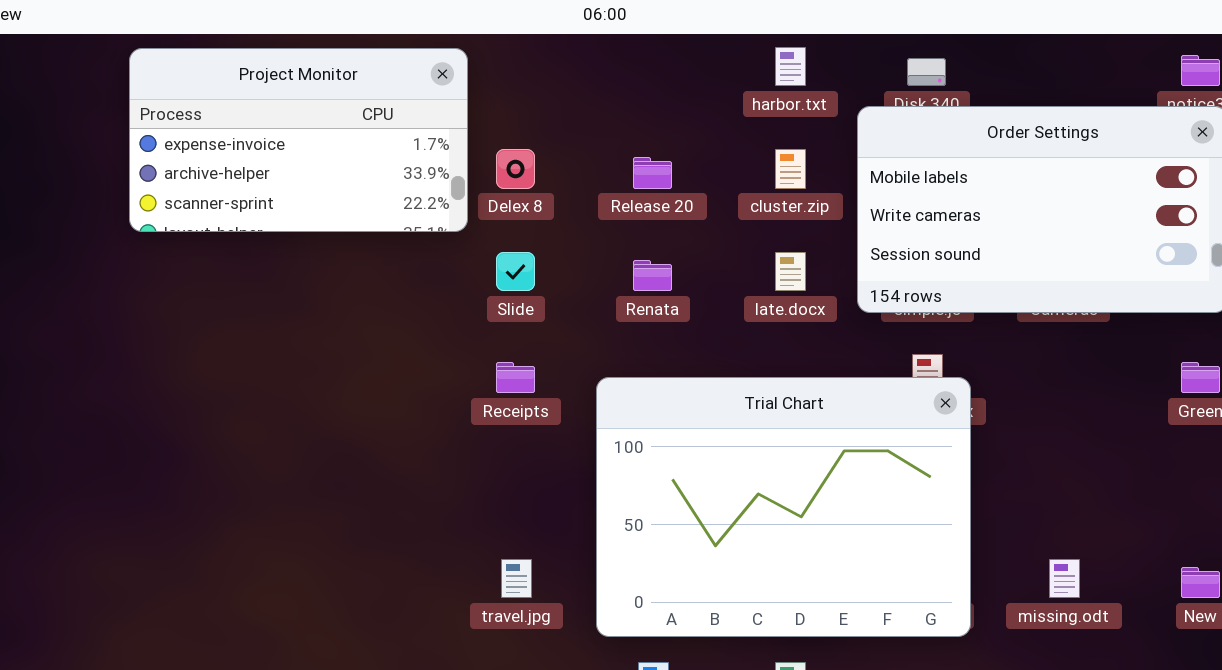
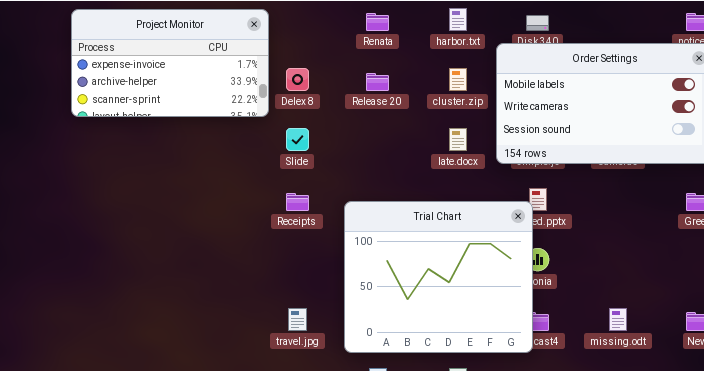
Renata: [633,260,672,291] -> [366,13,389,31], moved
Trial Chart: [596,377,971,637] -> [344,201,533,353], resized

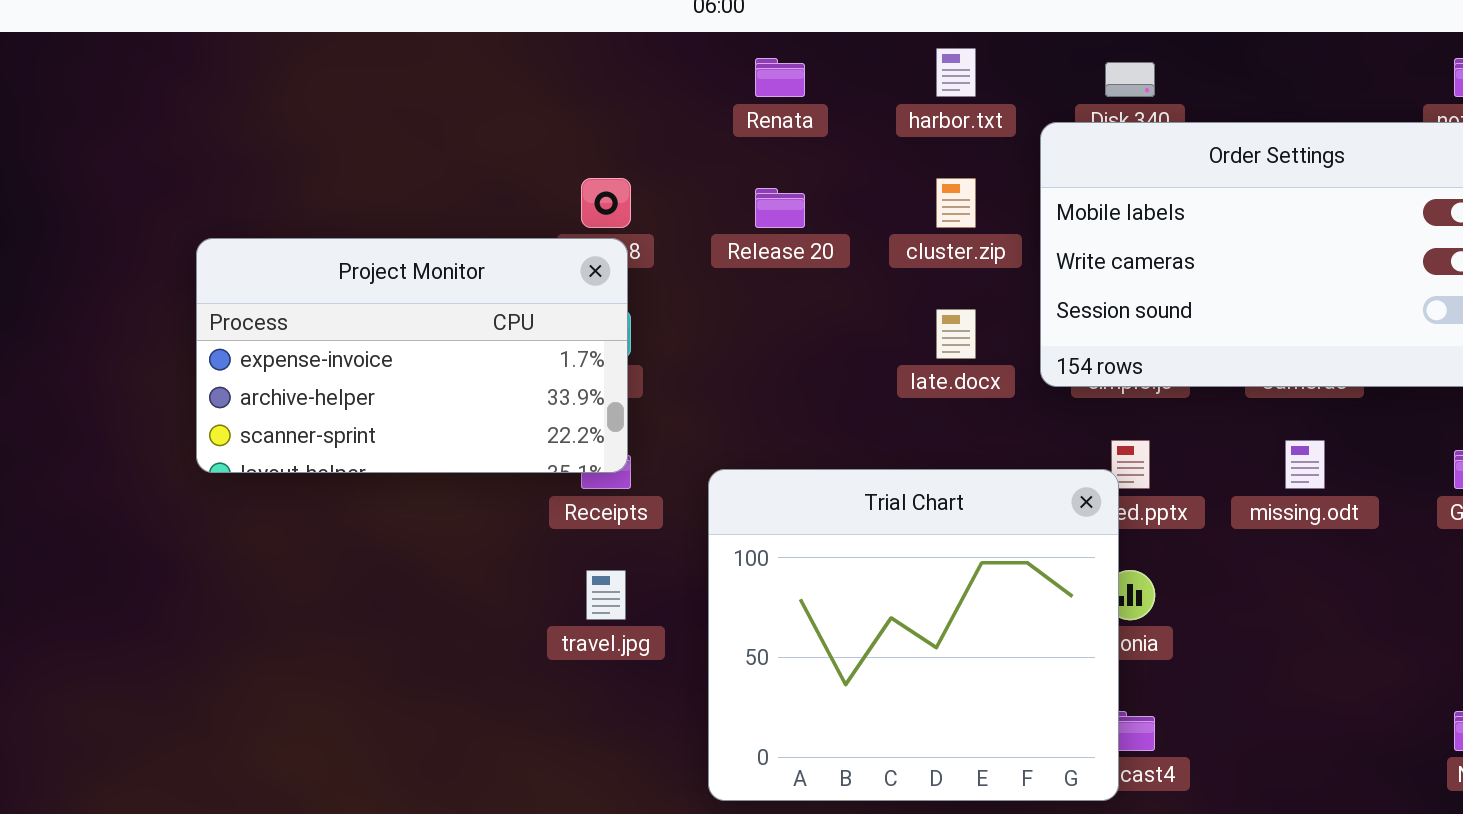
Project Monitor: [71,9,269,117] -> [196,238,628,473], moved
travel.jpg: [288,308,307,331] -> [586,570,626,620], moved
missing.odt: [609,308,627,331] -> [1285,440,1325,489], moved

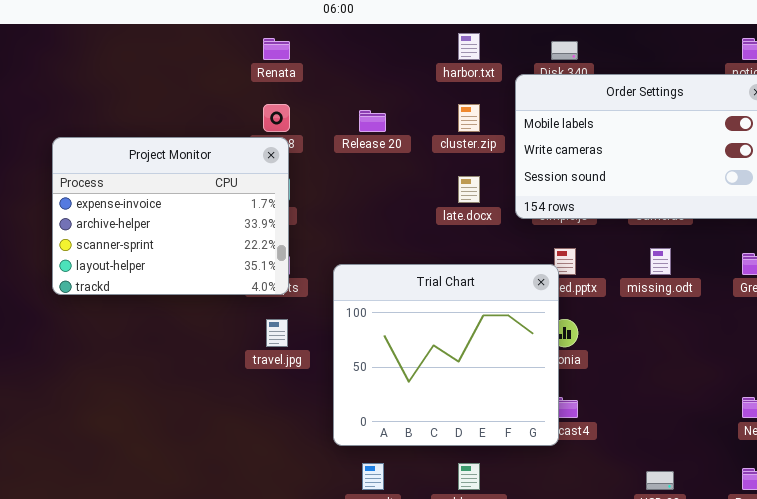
Renata: [755,58,805,97] -> [263,38,290,60], moved
Project Monitor: [196,238,628,473] -> [52,137,289,295], resized

